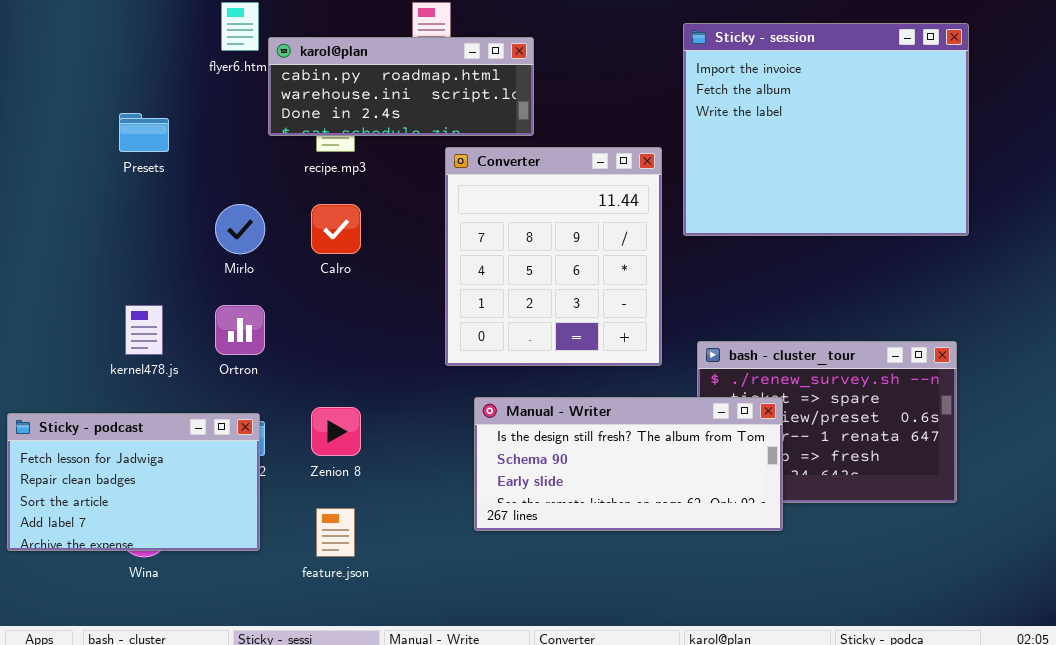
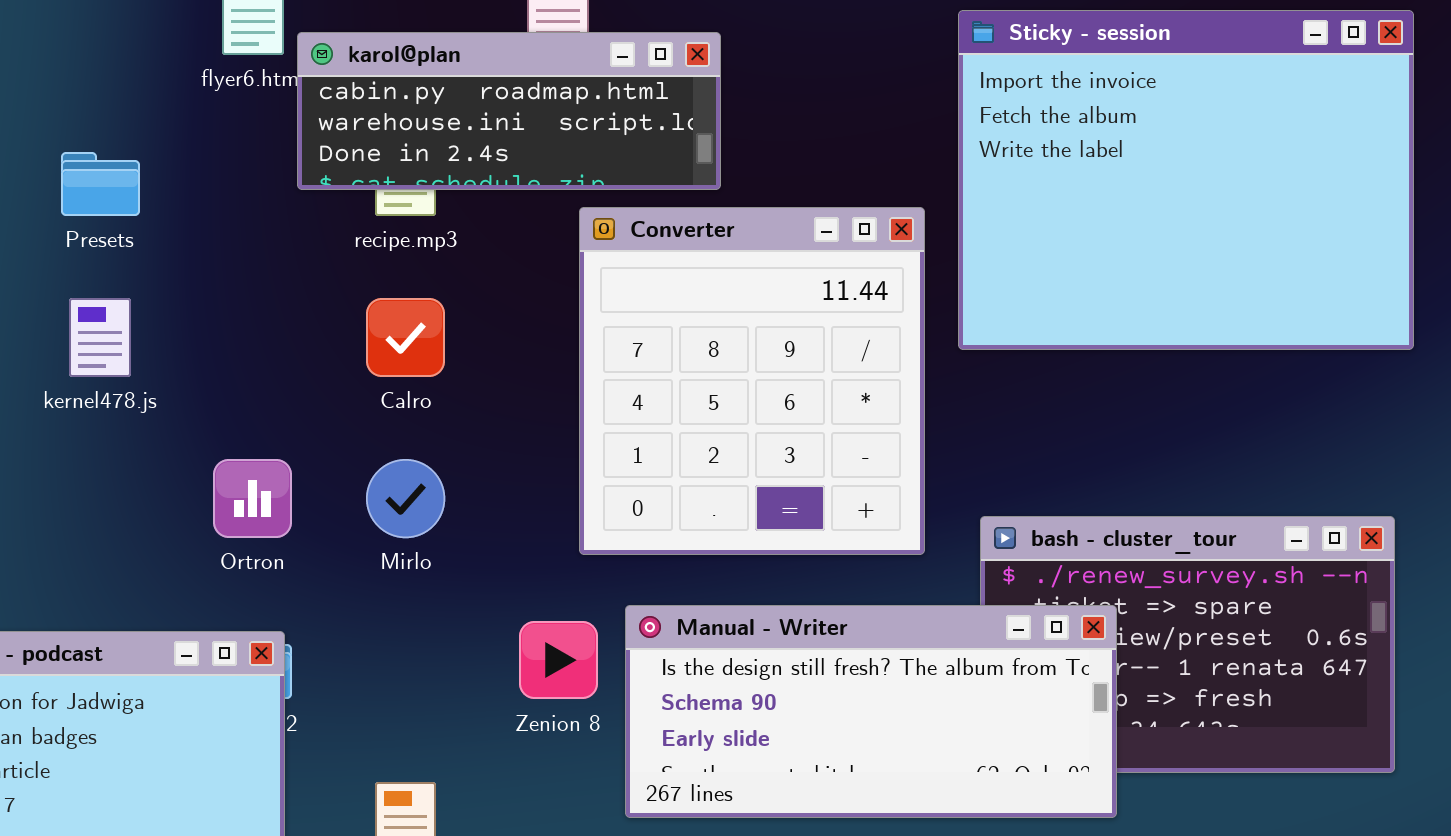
Mirlo: [215,204,265,254] -> [366,459,445,538], moved
kernel478.js: [125,305,163,355] -> [69,298,131,377], moved
Zenion 8: [311,407,361,456] -> [519,621,598,699], moved

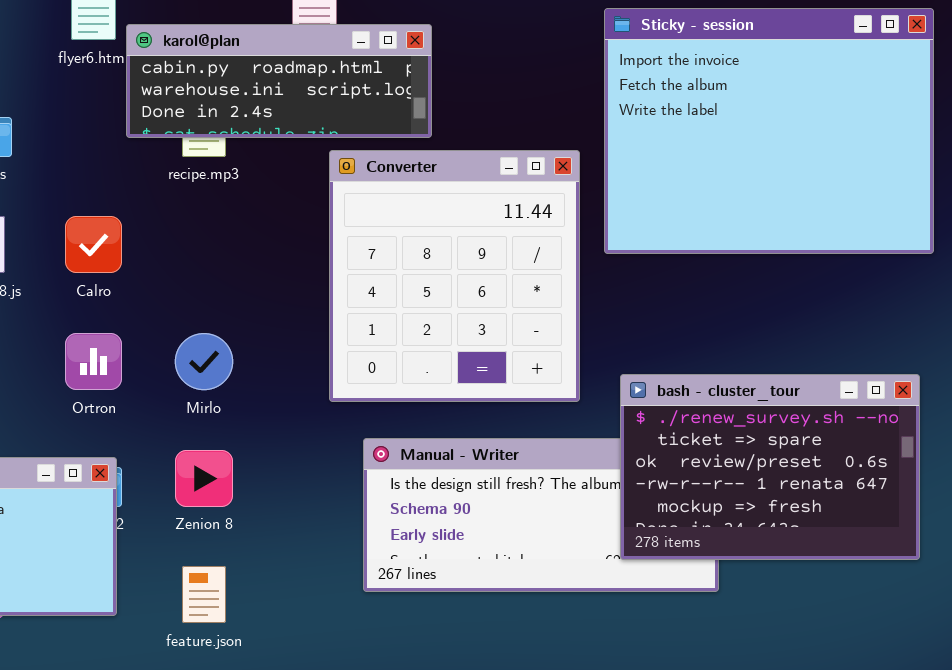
Calro: [366,298,445,377] -> [65,216,122,273], moved
bash - cluster_tour: [980,516,1395,773] -> [620,374,920,560], raised
Zenion 8: [519,621,598,699] -> [175,450,233,507], moved

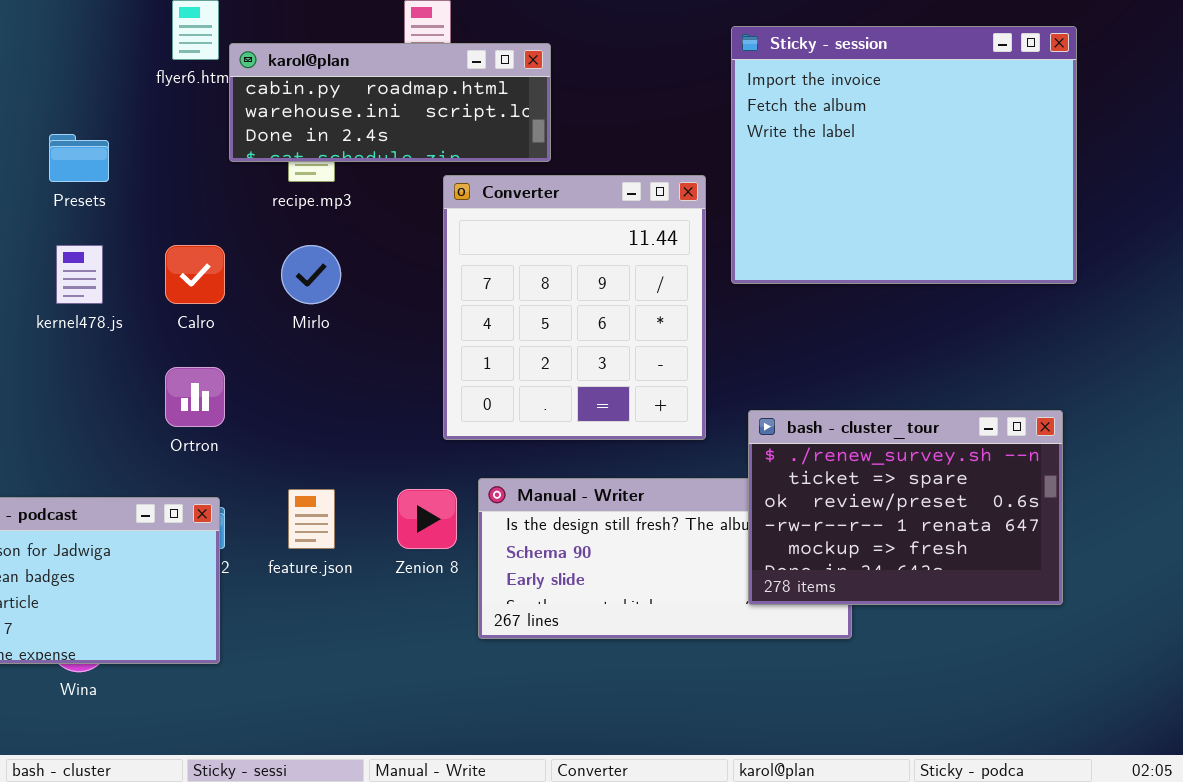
Mirlo: [175,333,233,390] -> [281,245,341,304], moved
Zenion 8: [175,450,233,507] -> [397,489,457,549], moved
feature.json: [182,566,226,623] -> [288,489,335,549], moved

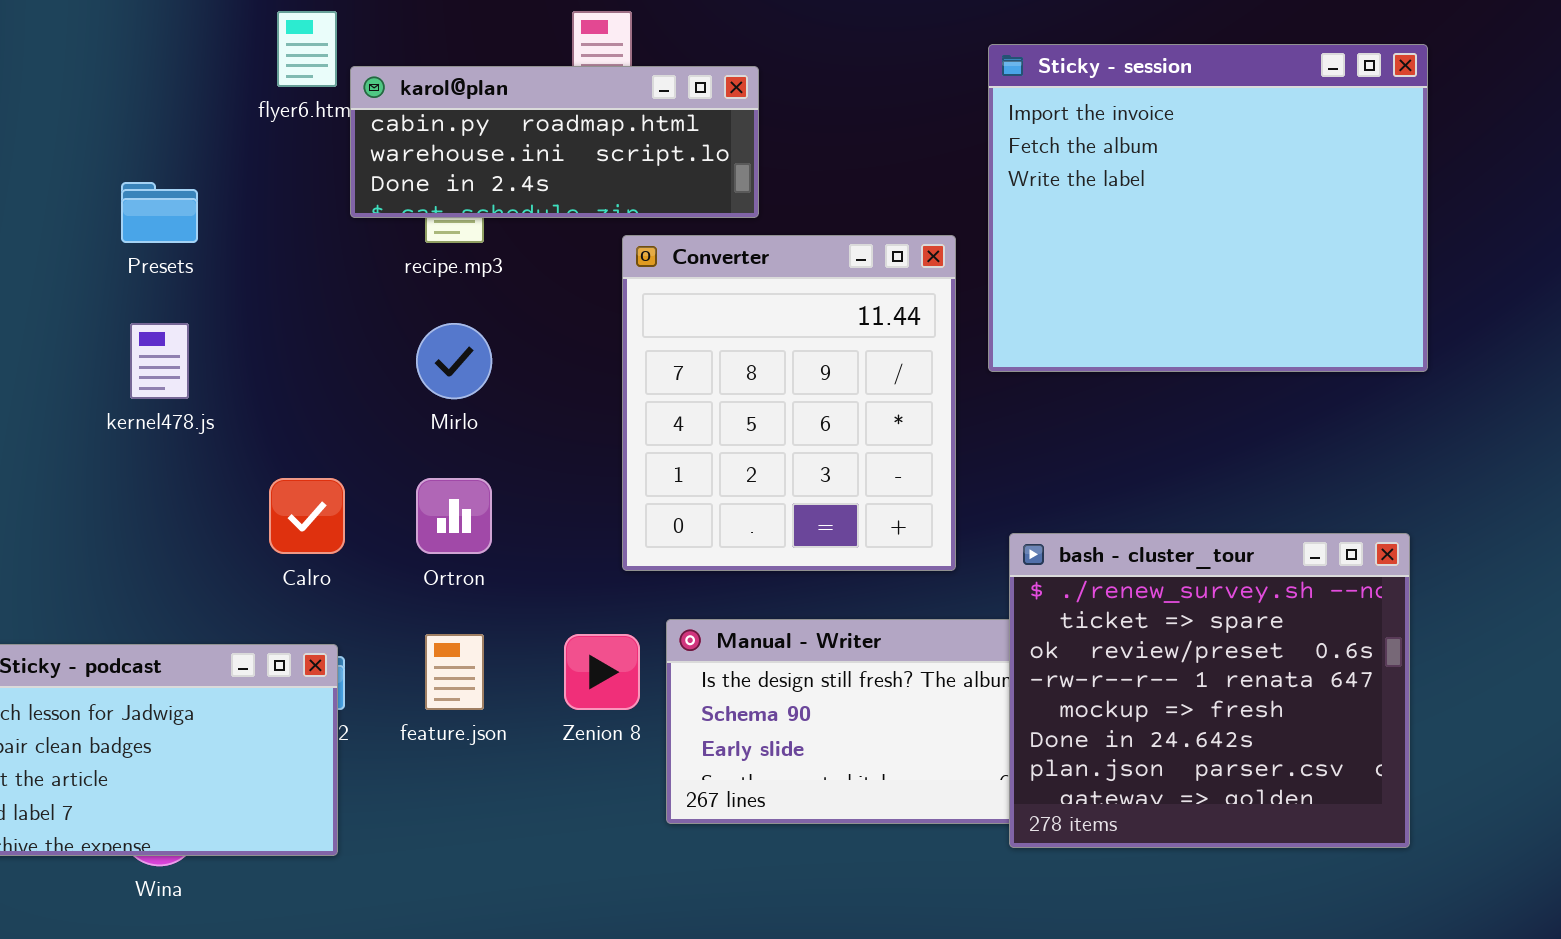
Calro: [165,245,225,304] -> [269,478,345,554], moved
Ortron: [165,367,225,427] -> [416,478,492,554], moved
bash - cluster_tour: [748,410,1063,605] -> [1009,533,1410,848], resized

